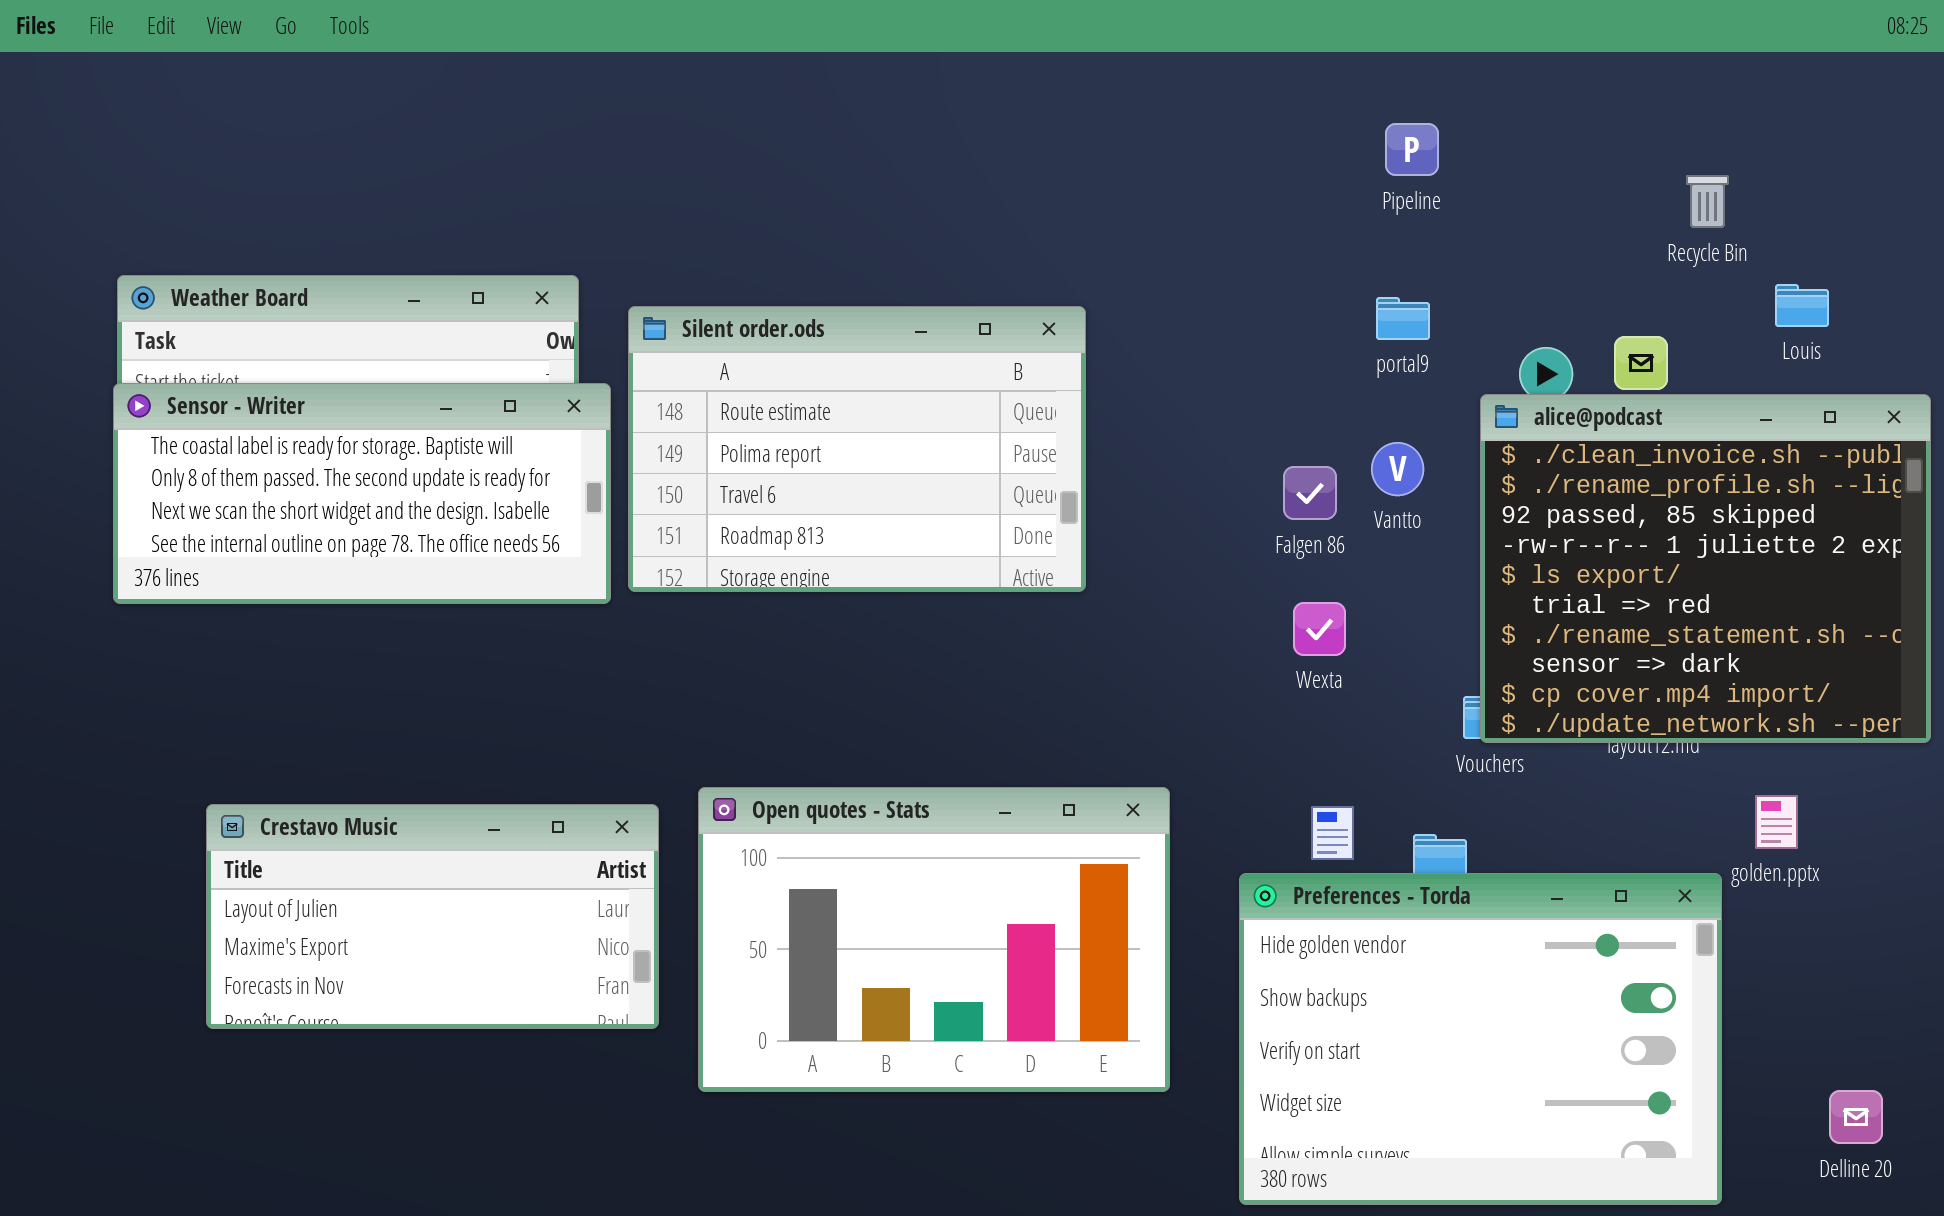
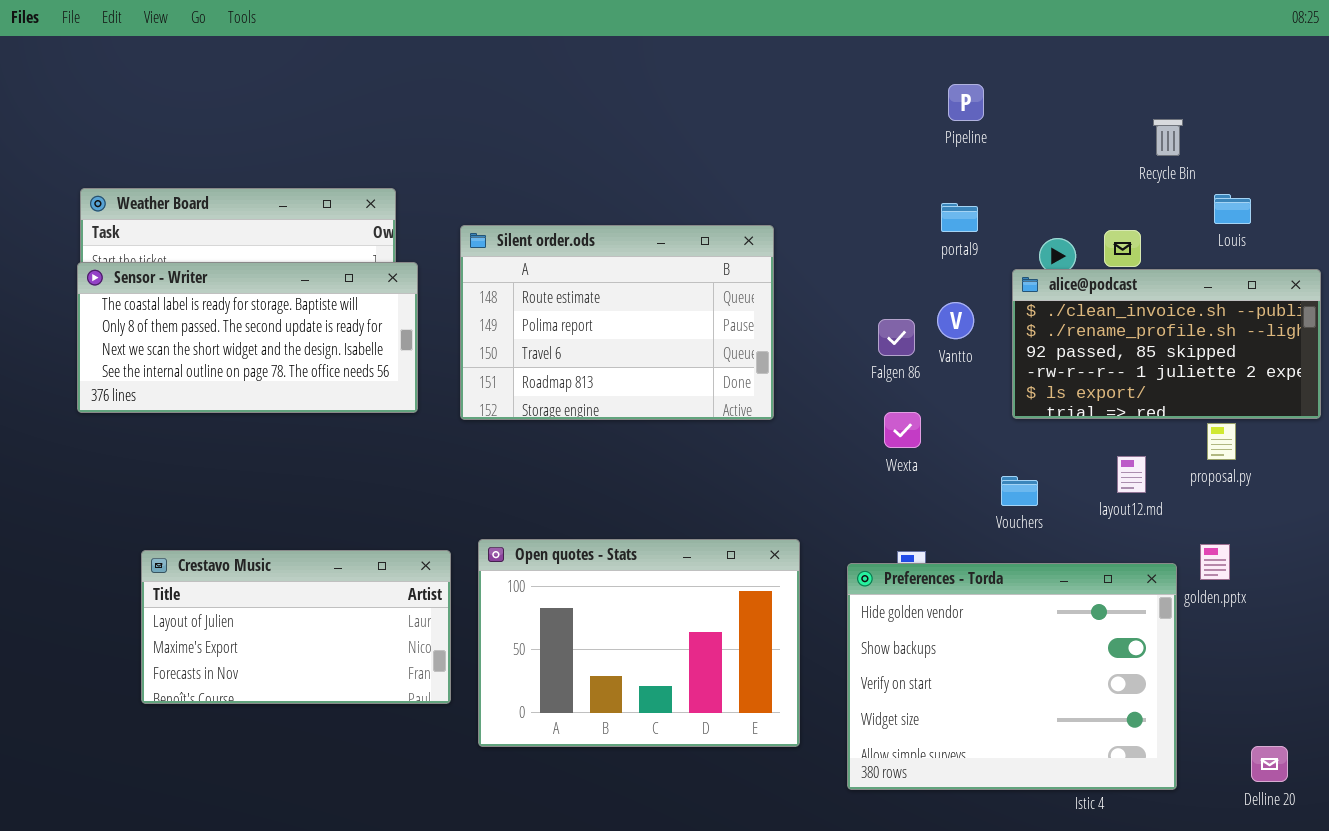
Silent order.ods: [628,306,1086,592] -> [460,225,774,420], moved
alice@podcast: [1480,394,1931,743] -> [1012,269,1321,419], resized
Preferences - Torda: [1239,873,1722,1205] -> [847,563,1177,790], moved

